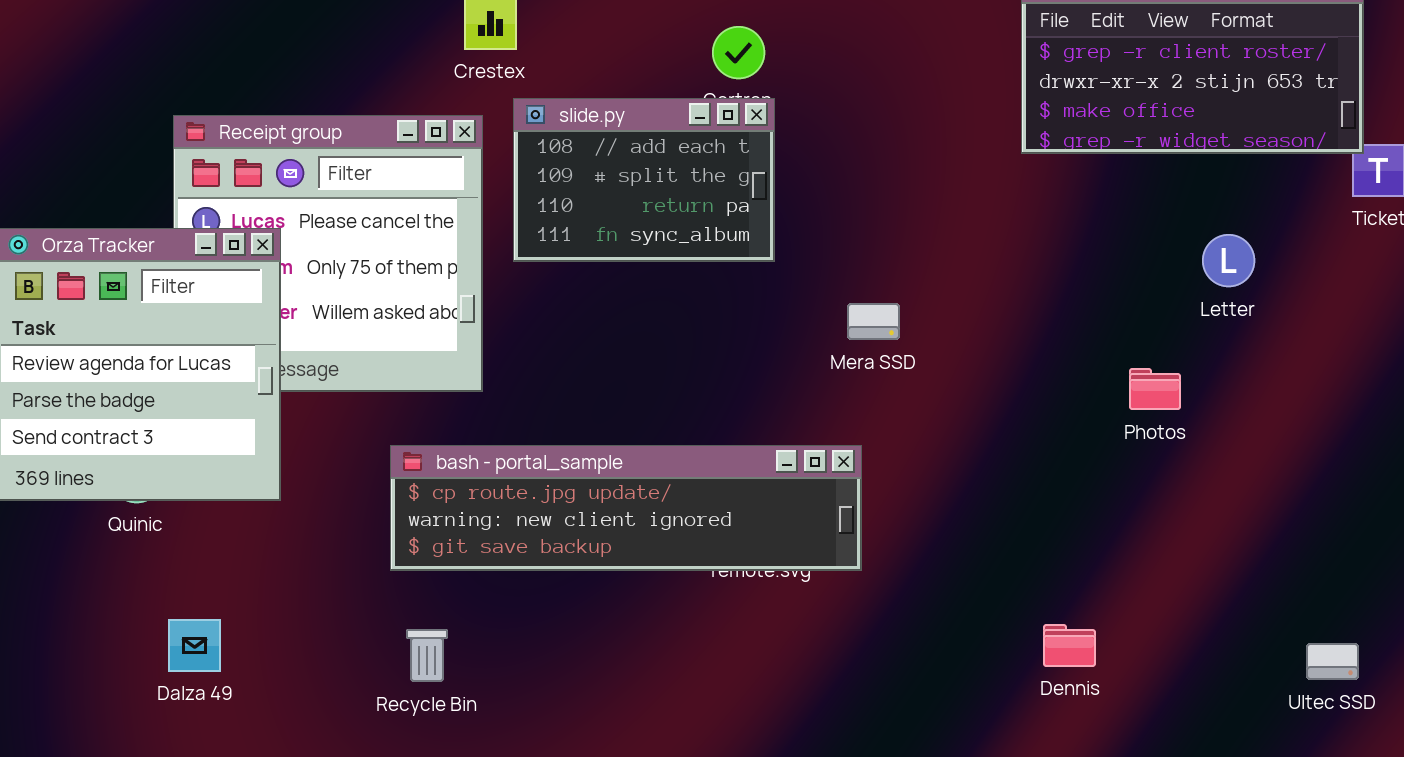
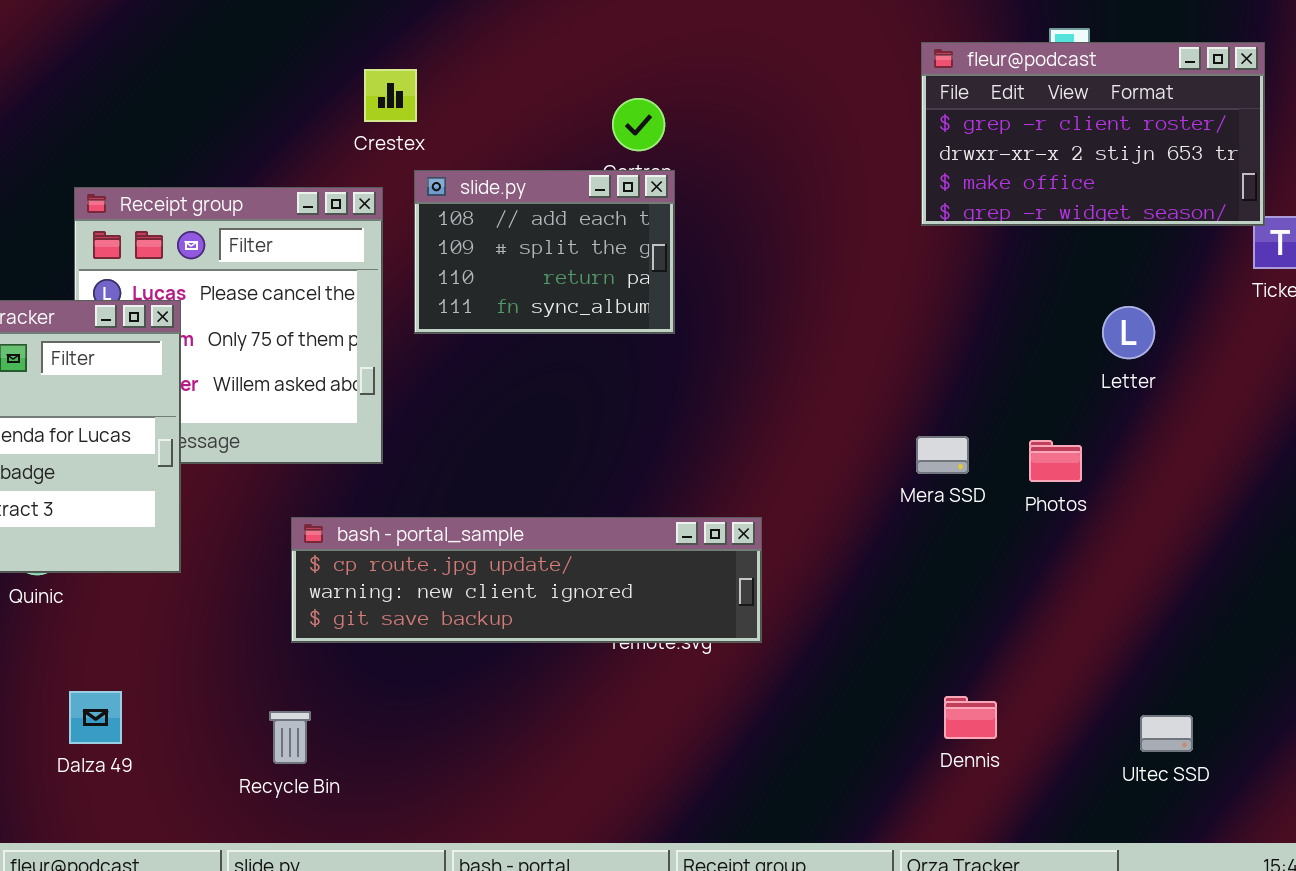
Mera SSD: [847,303,900,340] -> [916,436,969,474], moved
Recycle Bin: [406,629,448,682] -> [269,711,311,764], moved
Ultec SSD: [1306,643,1359,680] -> [1140,715,1193,752], moved

